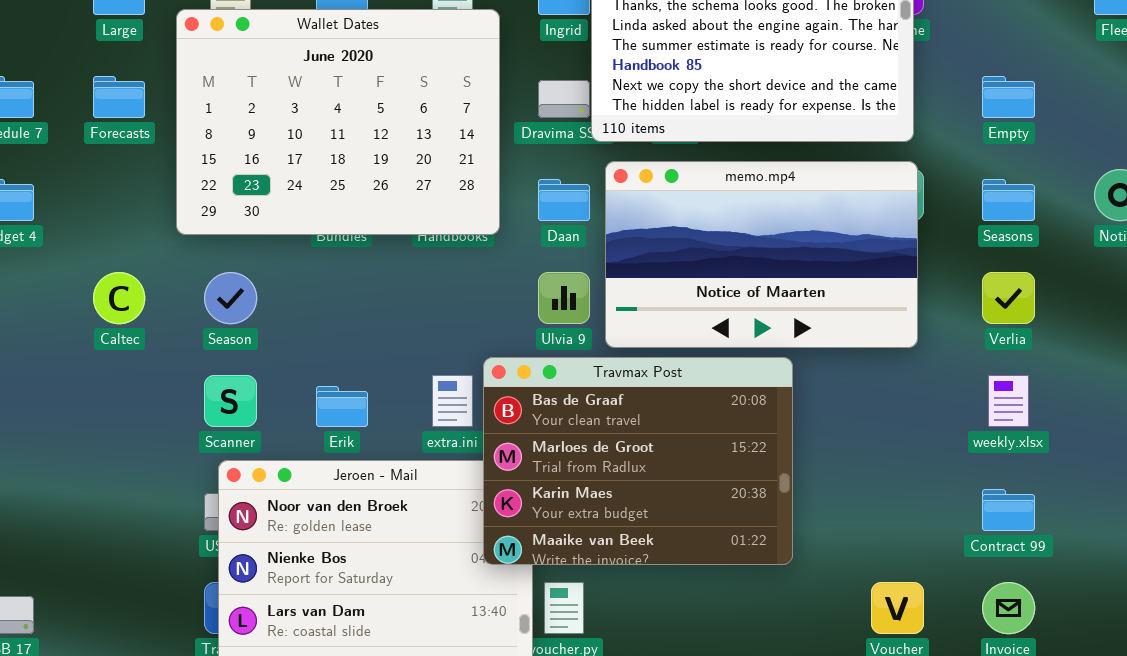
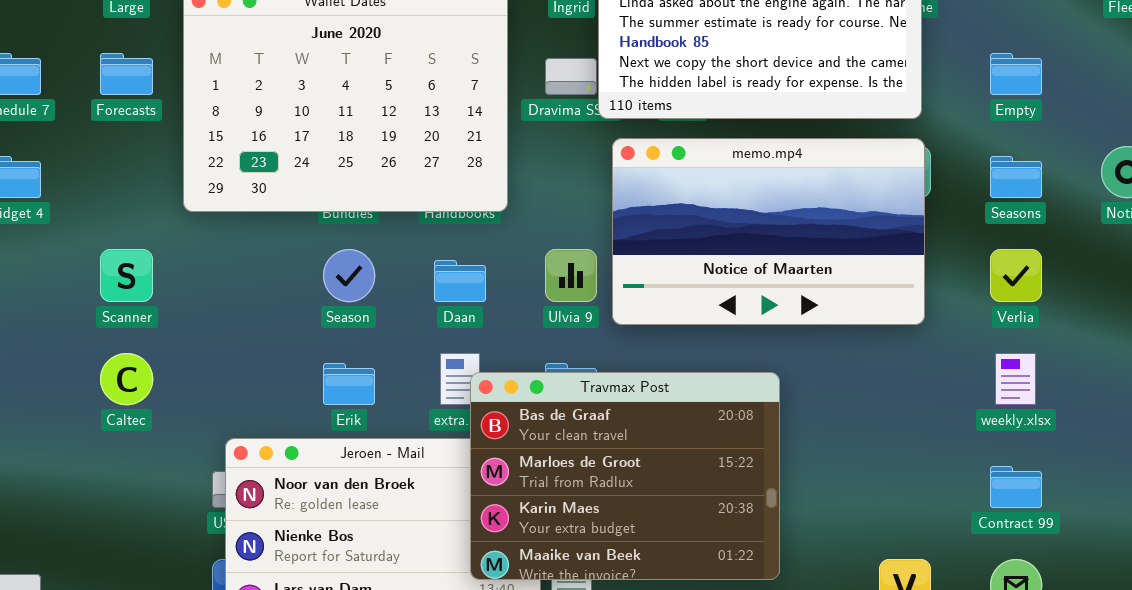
Daan: [538,179,590,221] -> [434,260,486,302], moved
Caltec: [93,272,145,324] -> [100,353,153,405], moved
Season: [204,272,257,324] -> [323,249,375,302], moved
Travmax Post: [483,357,793,565] -> [470,372,780,580], moved
Scanner: [204,375,257,427] -> [100,249,153,302], moved

